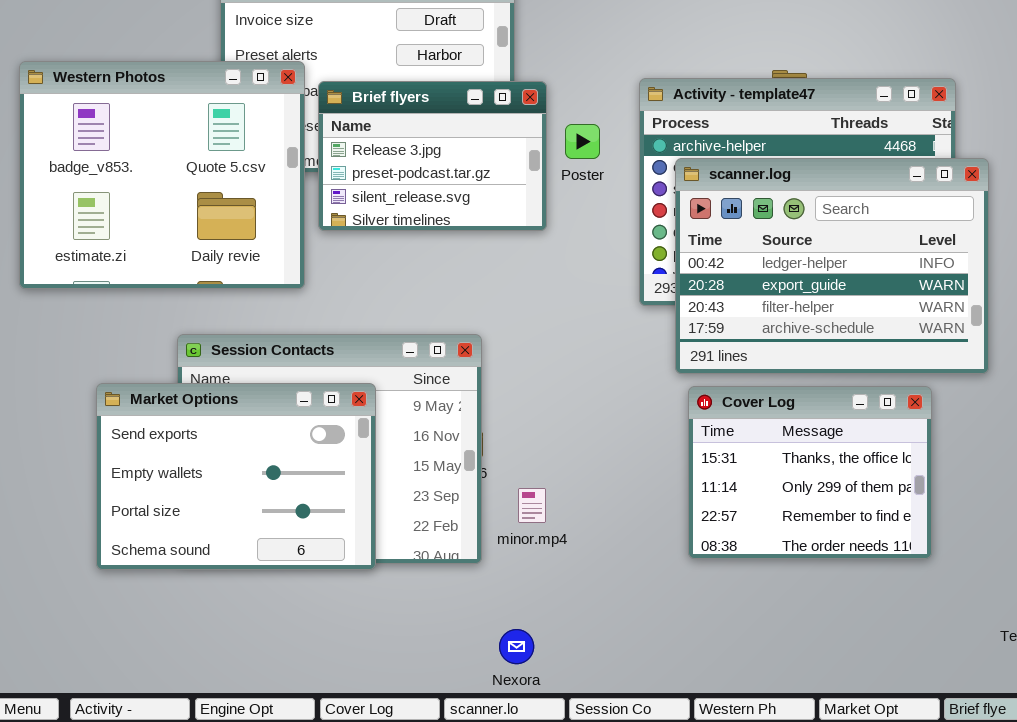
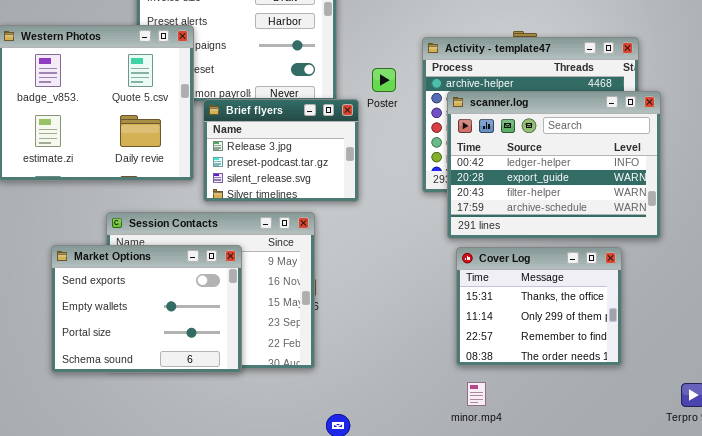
Brief flyers: [318,81,547,231] -> [203,99,359,202], moved
minor.mp4: [518,488,546,523] -> [467,382,486,406], moved

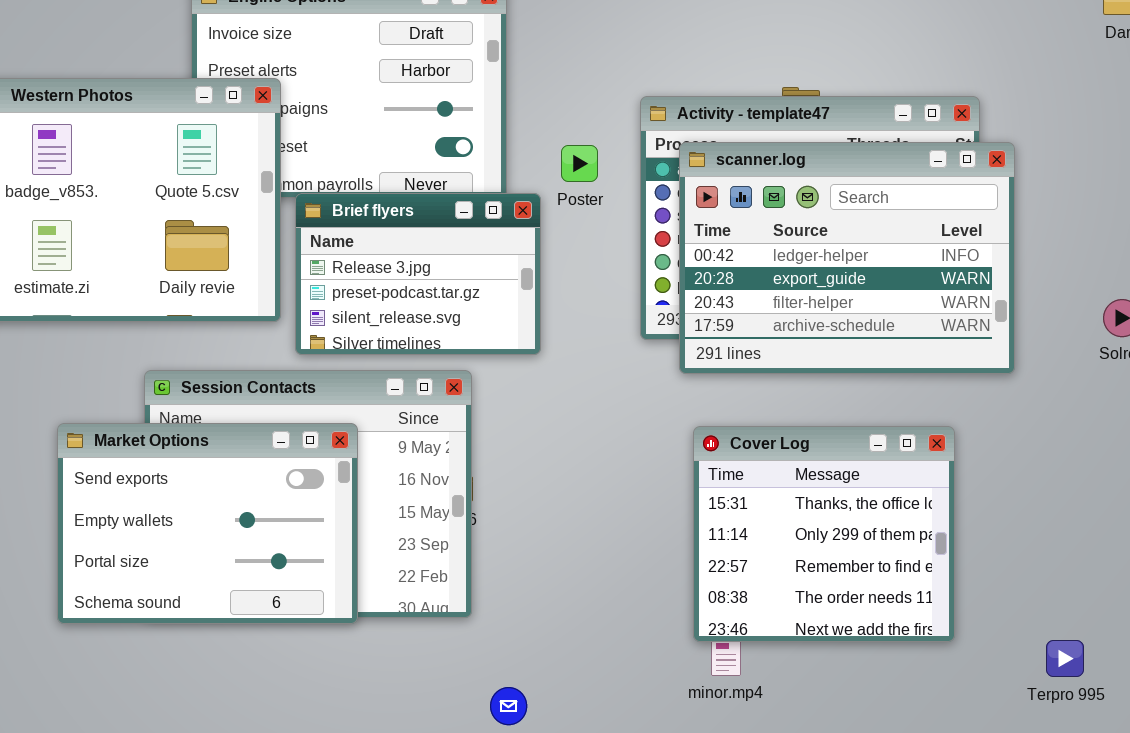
scanner.log: [447,91,661,239] -> [679,142,1015,374], moved
Cover Log: [456,247,622,366] -> [693,426,955,642], resized

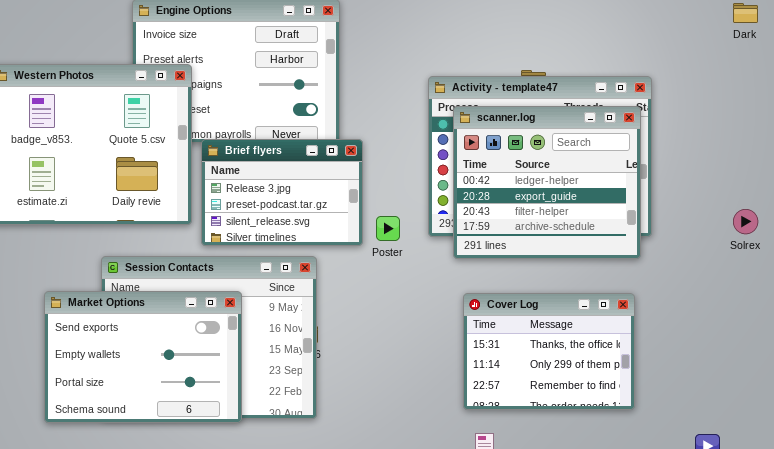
scanner.log: [679,142,1015,374] -> [453,106,641,259], resized
Poster: [561,145,598,182] -> [376,216,400,241], moved
Cover Log: [693,426,955,642] -> [463,293,635,410], resized

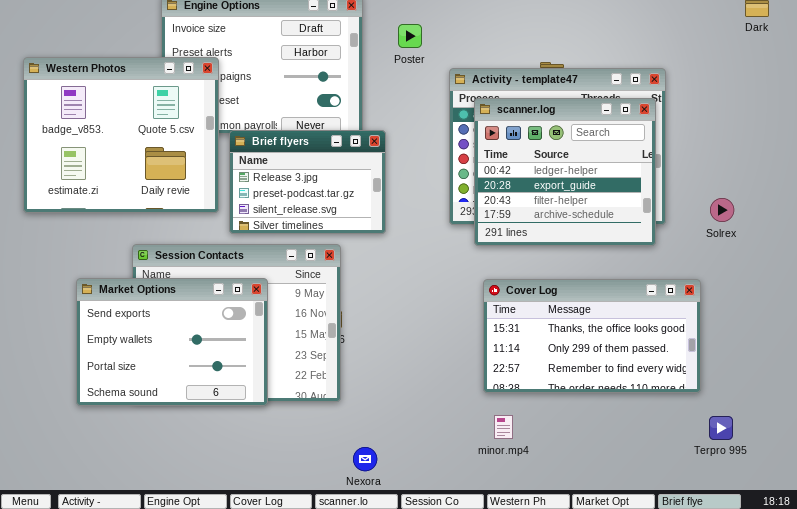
Solrex: [733,209,758,234] -> [710,198,734,222], moved
Poster: [376,216,400,241] -> [398,24,422,48], moved
Cover Log: [463,293,635,410] -> [483,279,701,393], resized

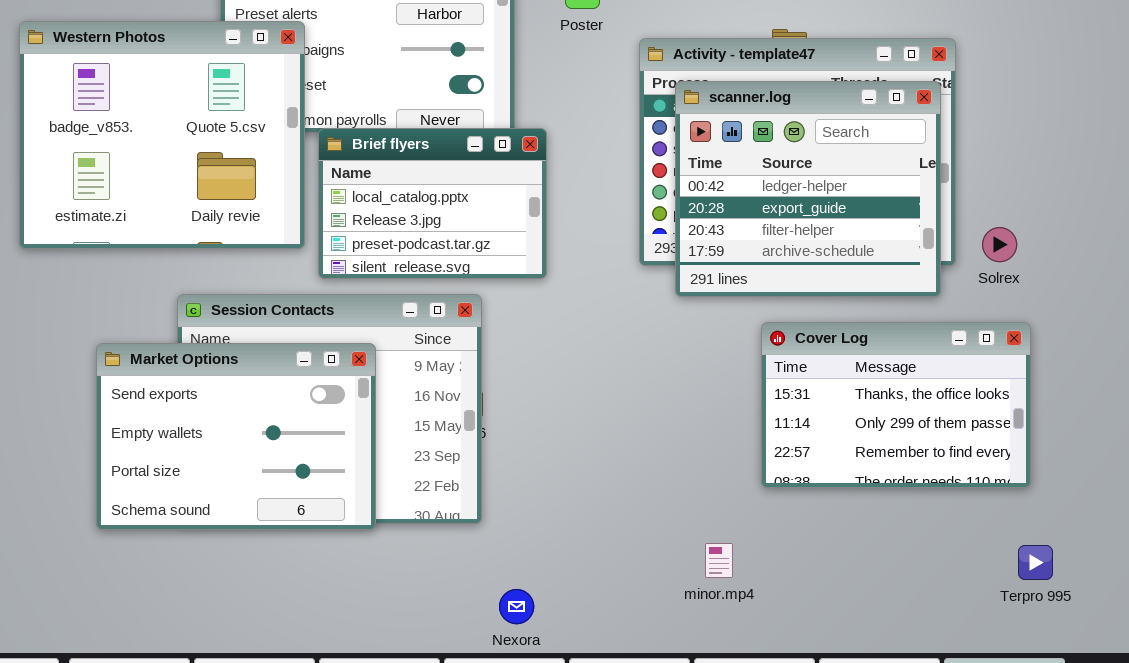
Brief flyers: [229,130,386,234] -> [318,128,547,279], scrolled up 1 row
Solrex: [710,198,734,222] -> [982,227,1017,262], moved
Cover Log: [483,279,701,393] -> [761,322,1031,488], moved, resized

